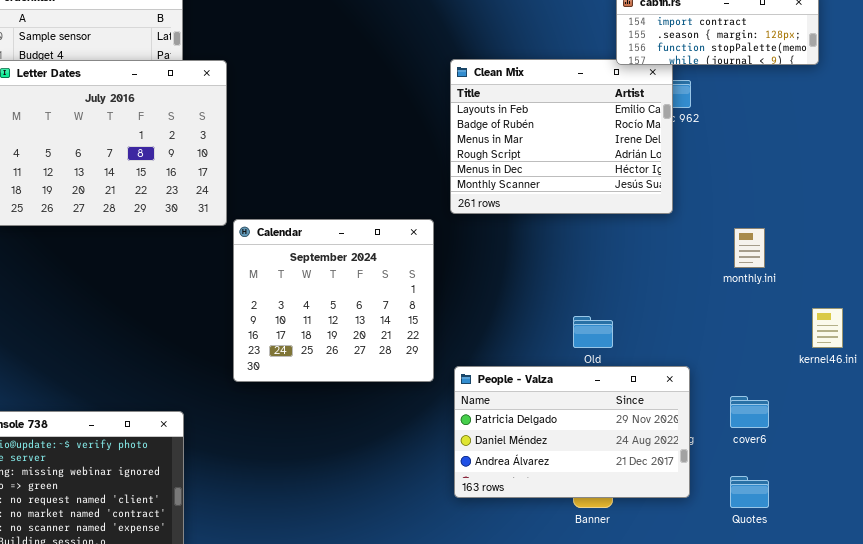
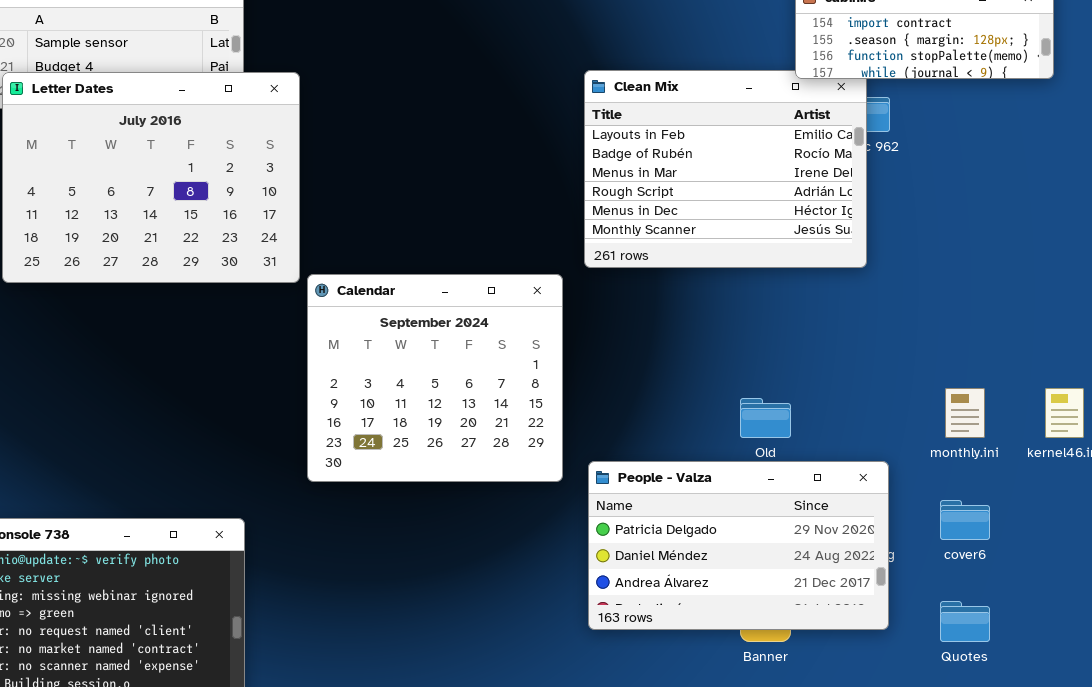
monthly.ini: [734,228,765,268] -> [945,388,985,438], moved

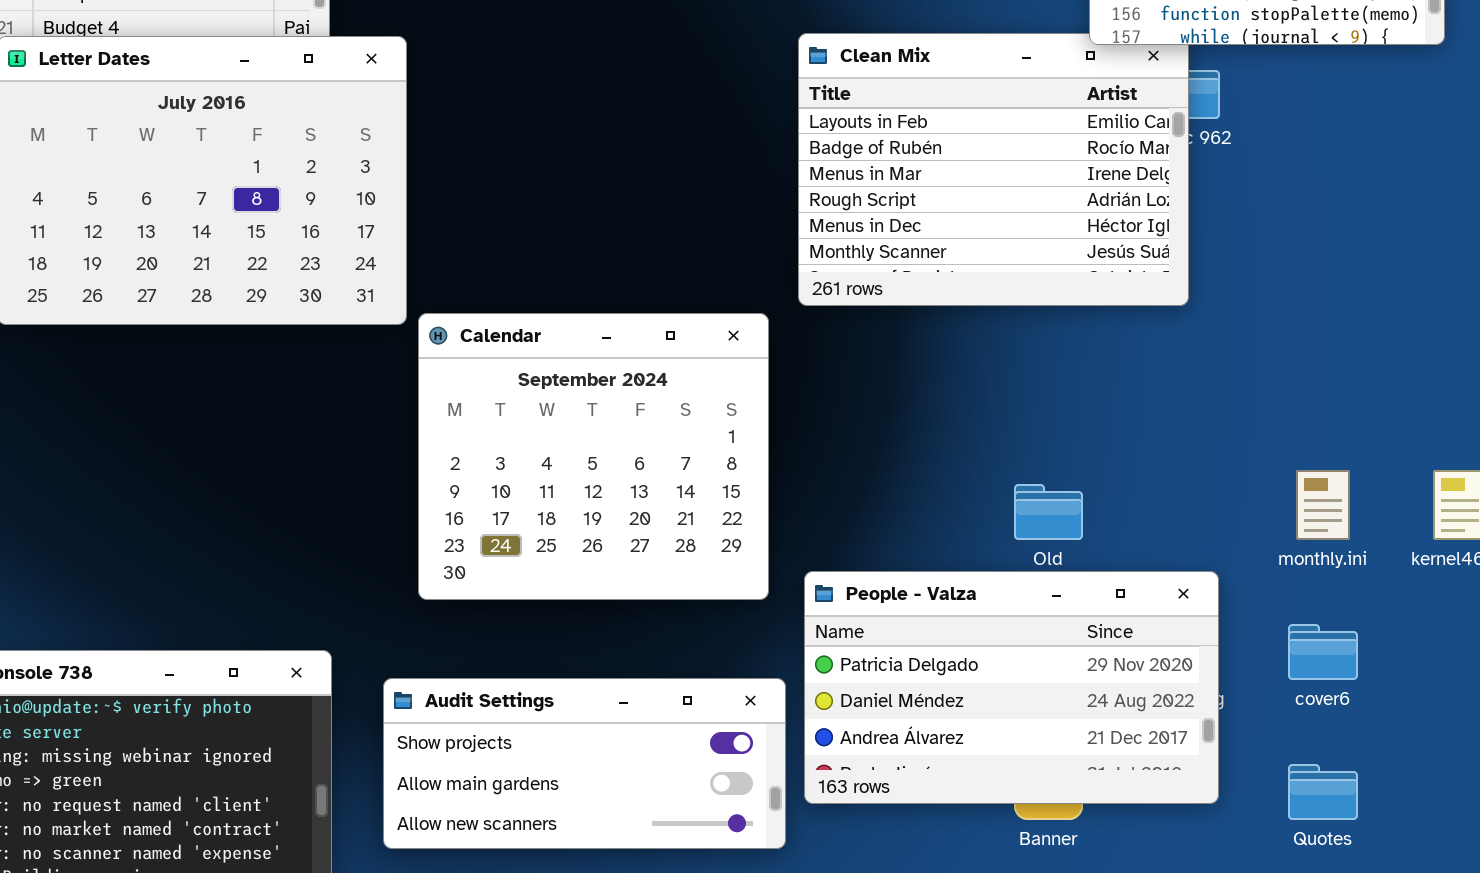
Audit Settings: none -> [383,678,786,849], opened

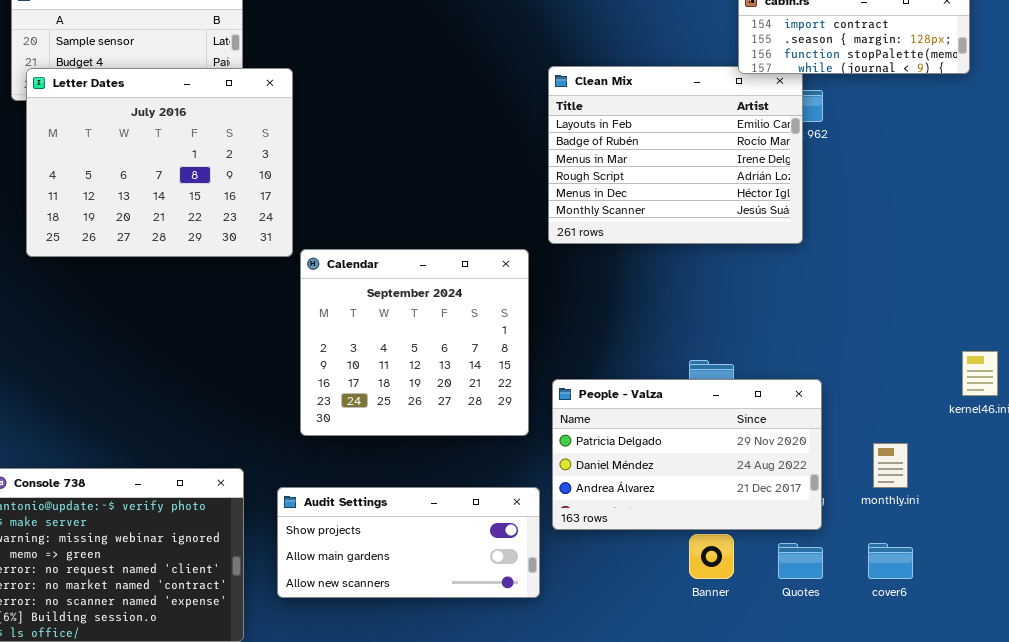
monthly.ini: [1296,470,1350,540] -> [873,443,908,488], moved
People - Valza: [804,571,1219,804] -> [552,379,822,530], moved
cover6: [1288,624,1358,680] -> [868,543,913,579], moved
Quotes: [1288,764,1358,820] -> [778,543,823,579], moved

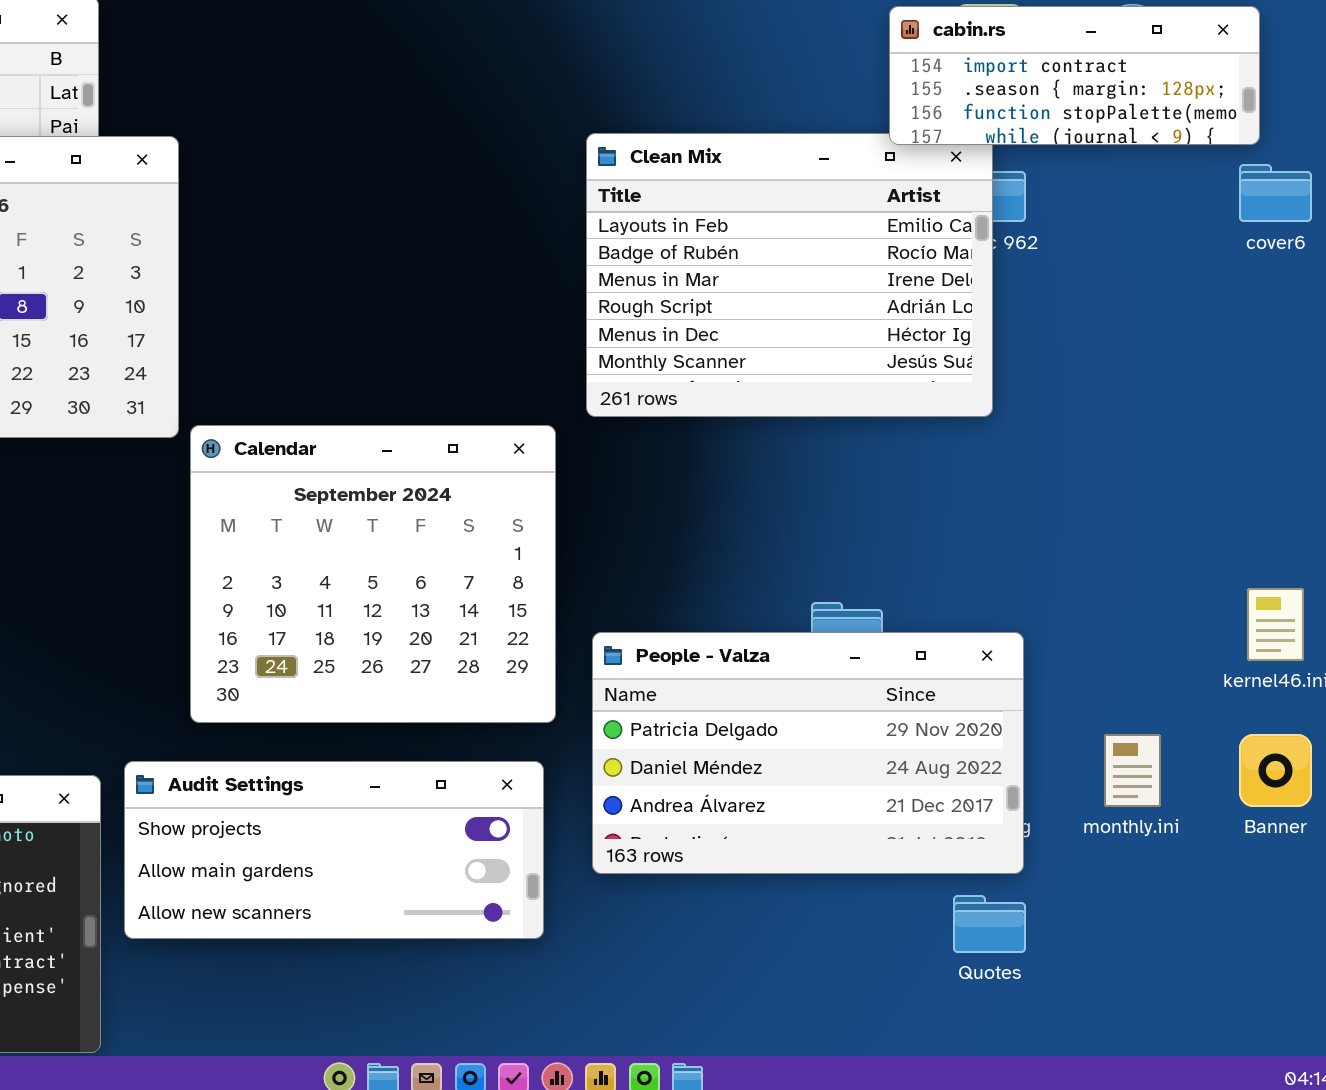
Audit Settings: [277,487,540,598] -> [124,761,544,939], moved
Banner: [689,534,734,579] -> [1239,734,1312,807], moved
cover6: [868,543,913,579] -> [1239,164,1312,222], moved

